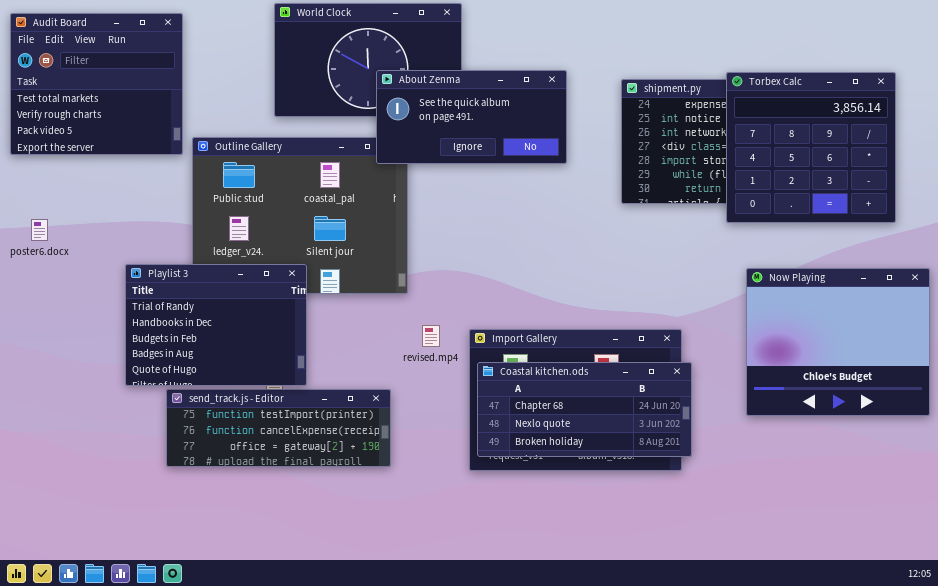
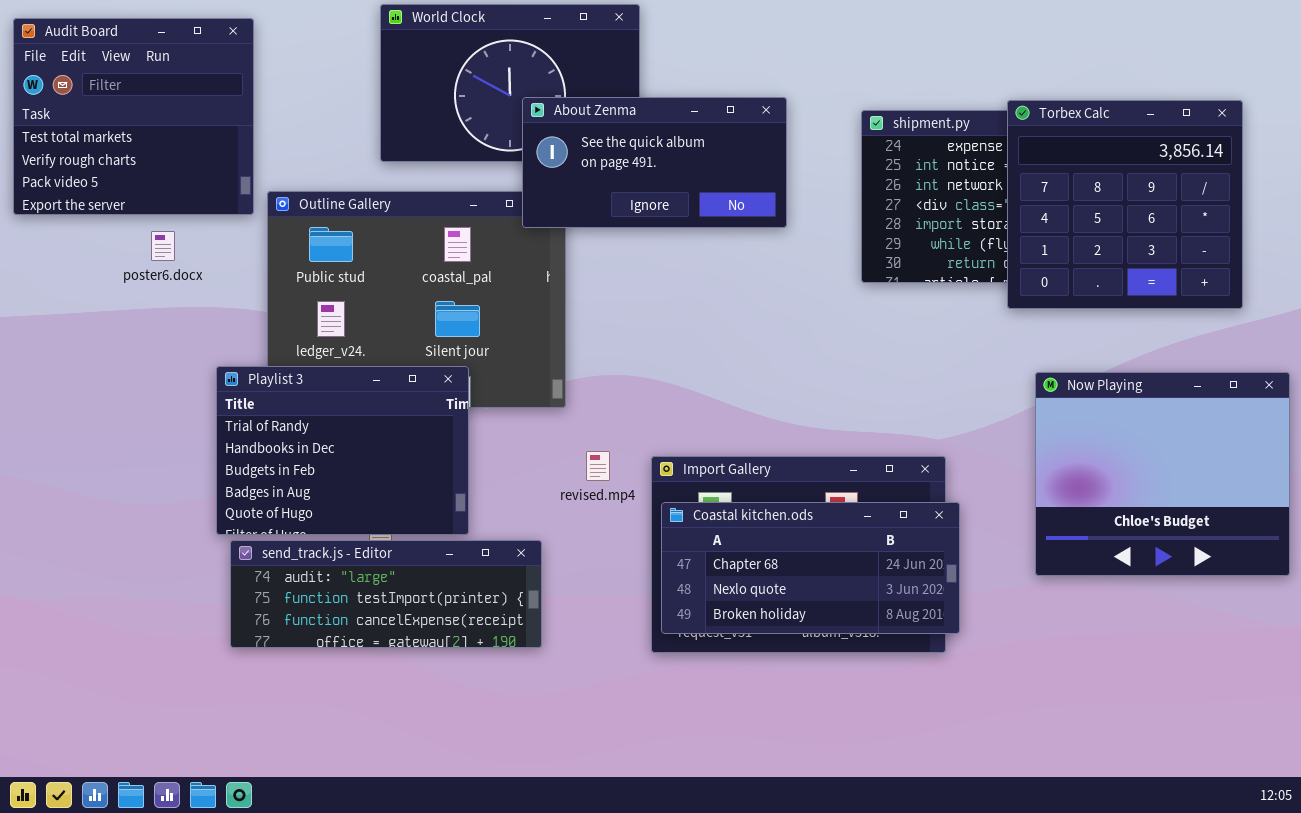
poster6.docx: [31,219,48,241] -> [151,231,175,261], moved
Playlist 3: [125,264,307,386] -> [216,366,469,535], moved
send_track.js - Editor: [166,389,391,467] -> [230,540,542,648], scrolled up 1 row

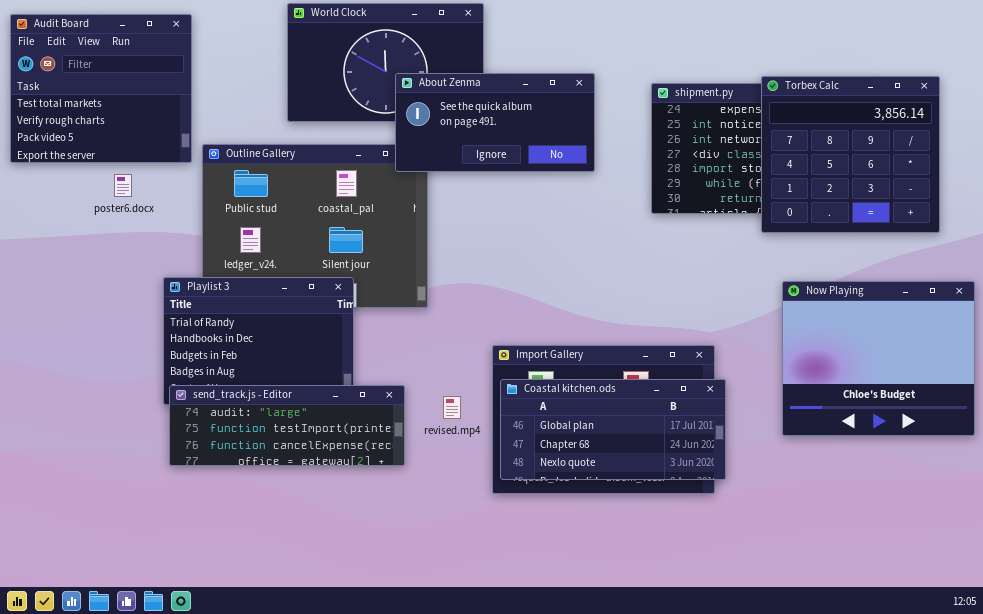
revised.mp4: [586,451,610,481] -> [443,396,461,419], moved
Coastal kitchen.ods: [661,502,960,634] -> [500,379,726,480], scrolled up 1 row
send_track.js - Editor: [230,540,542,648] -> [169,385,405,466], moved

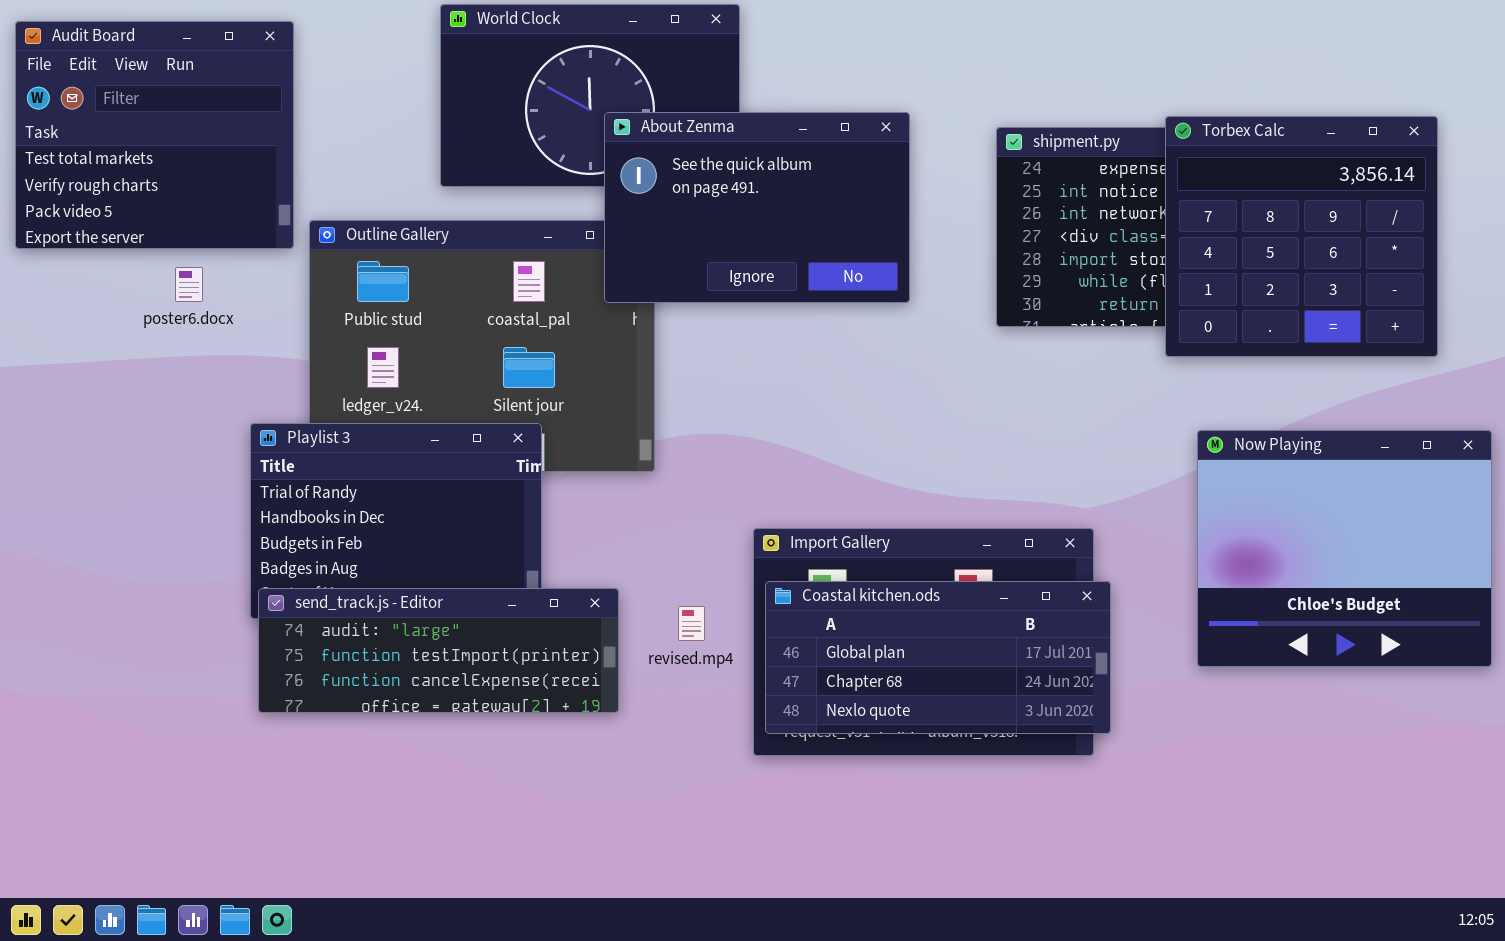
About Zenma: [395,73,595,172] -> [604,112,910,303], resized

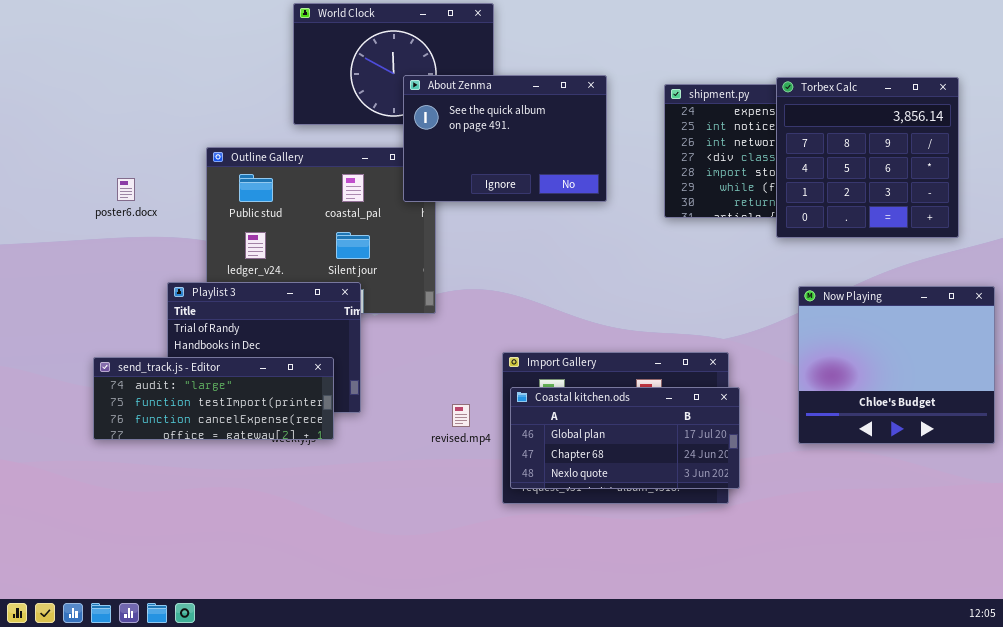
Audit Board: [15,21,294,249] -> none, closed
send_track.js - Editor: [258,588,619,713] -> [93,357,334,440], moved

